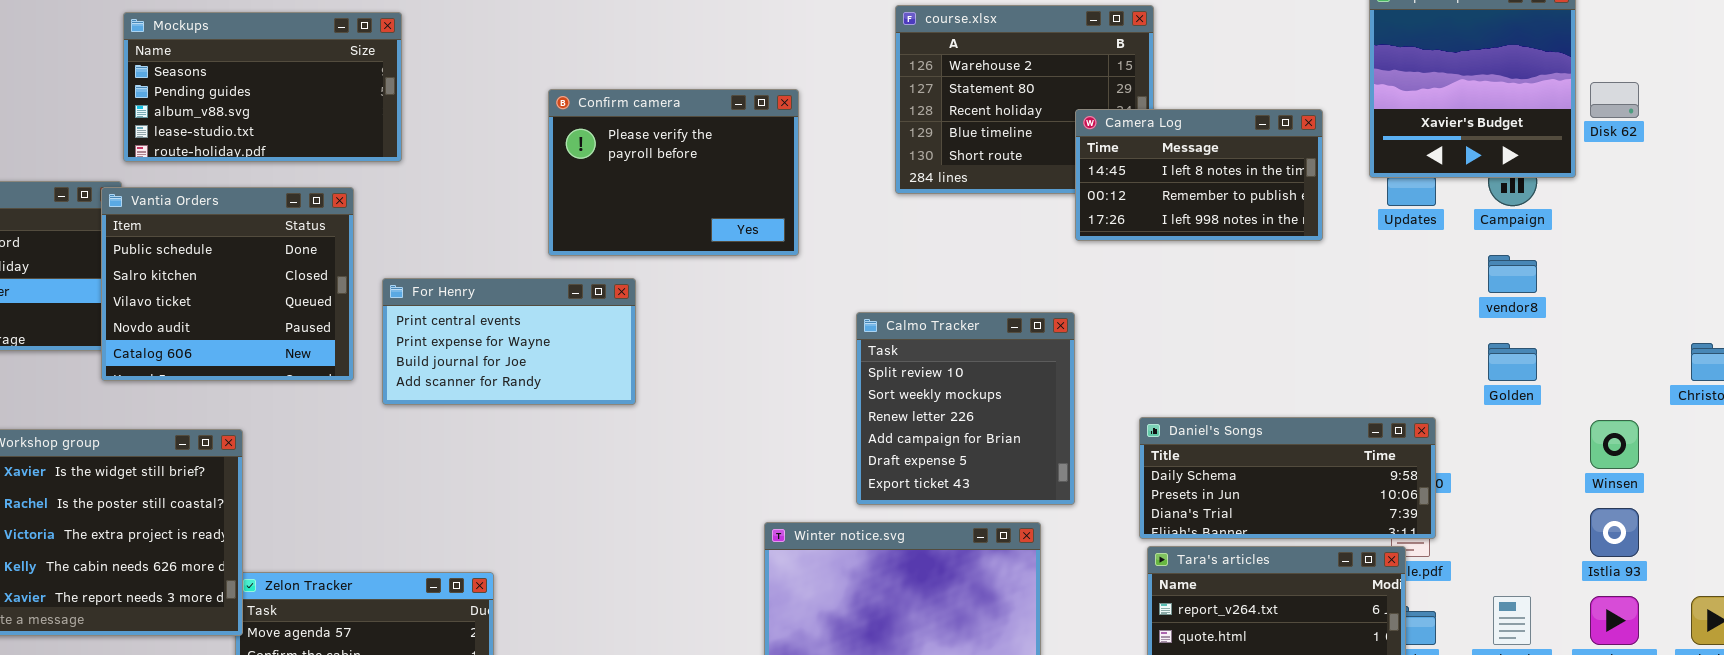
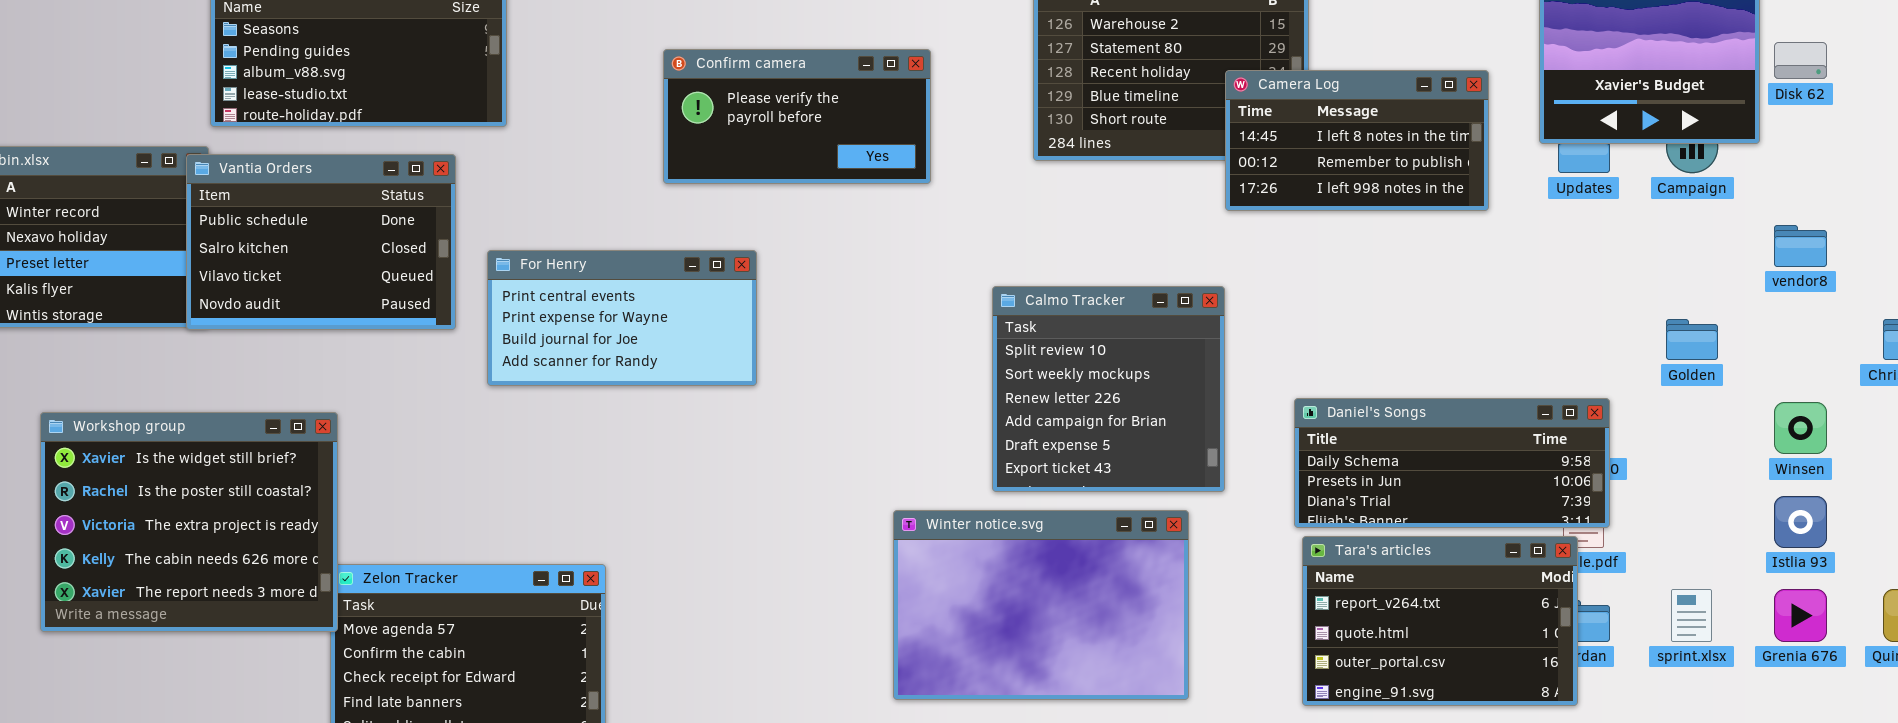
Confirm camera: [548,89,799,256] -> [663,49,931,184], resized
Vantia Orders: [101,187,354,381] -> [186,154,456,330], resized
vendor8: [1488,255,1537,293] -> [1774,225,1827,267], moved

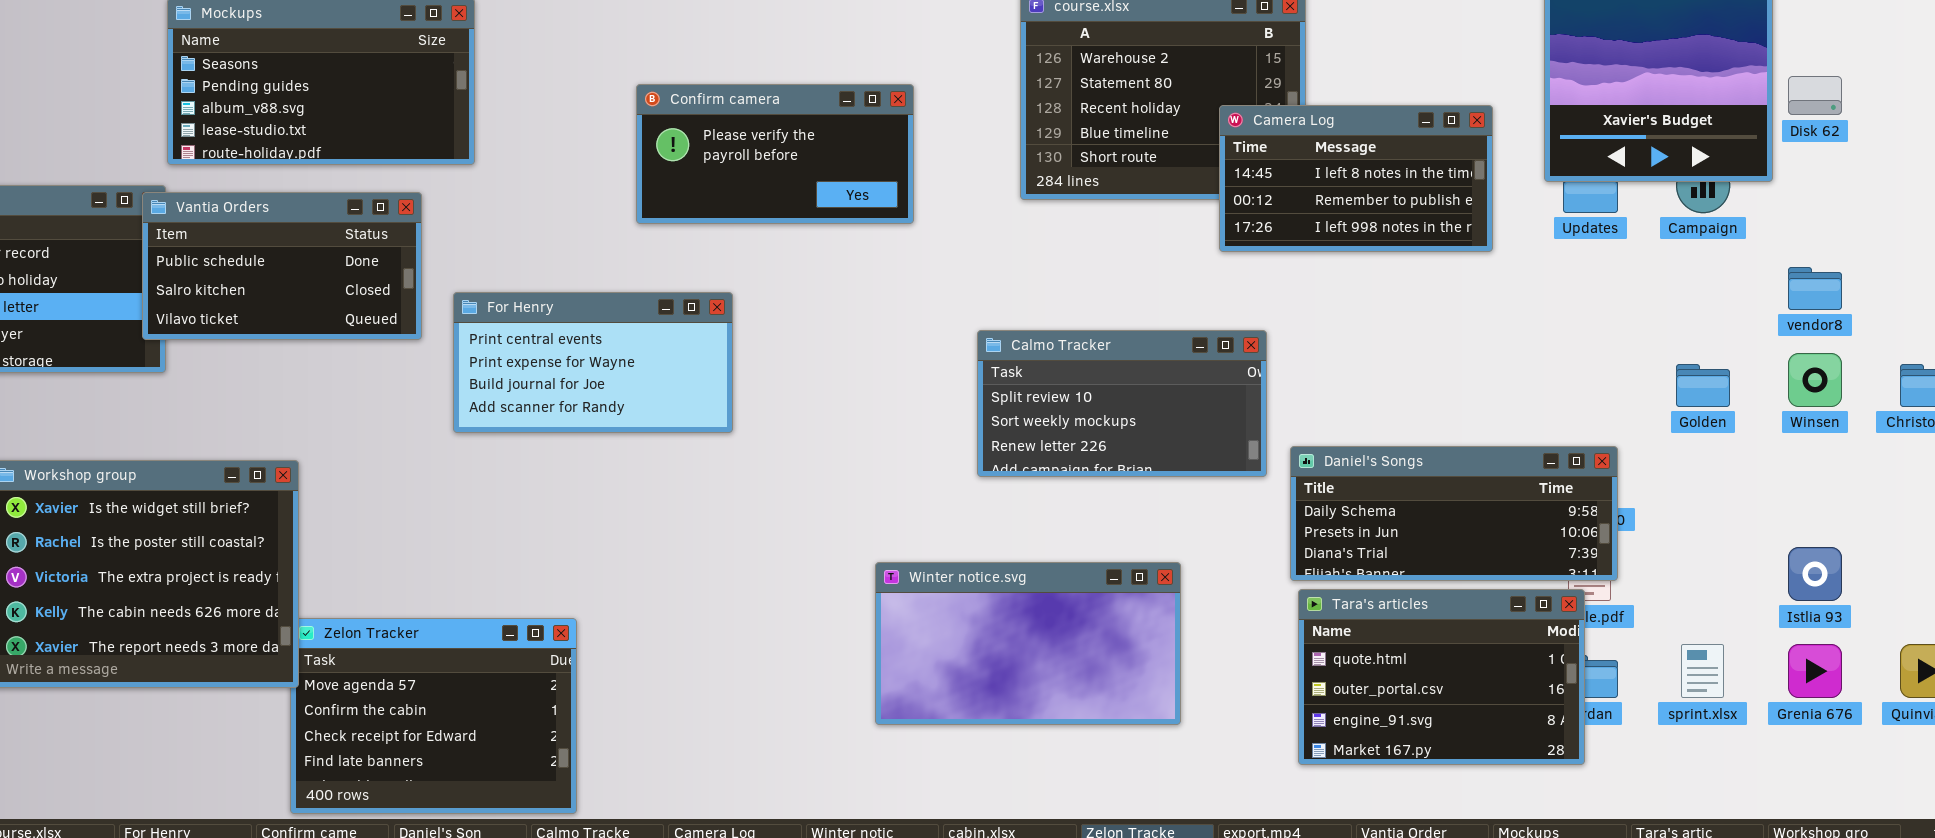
Vantia Orders: [186,154,456,330] -> [142,192,422,340], resized
Calmo Tracker: [992,286,1225,492] -> [977,330,1267,477], resized
Winsen: [1774,402,1827,454] -> [1788,353,1842,407], moved
Winter notice.svg: [893,510,1189,700] -> [875,562,1181,725], resized
Tara's articles: [1302,536,1578,706] -> [1298,589,1585,765], scrolled down 1 row

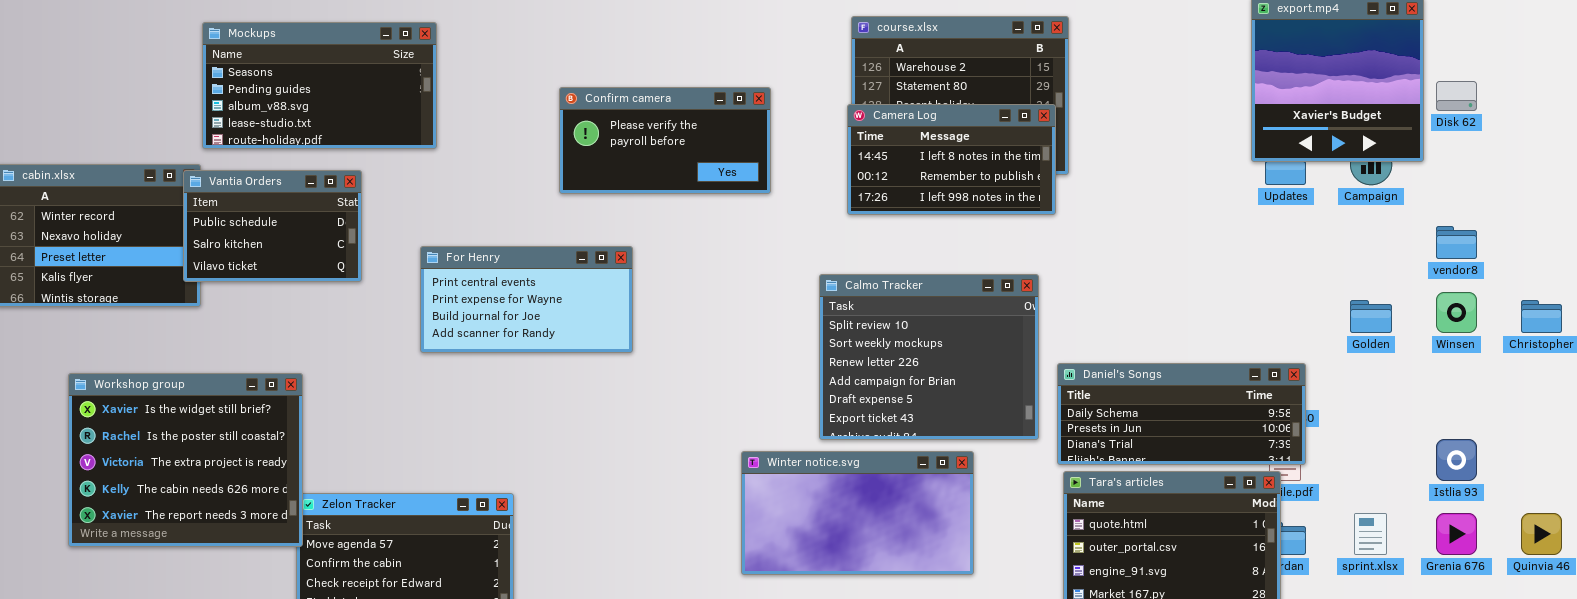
Camera Log: [1219,105,1493,252] -> [847,104,1056,215], moved
Vantia Orders: [142,192,422,340] -> [183,170,362,282], resized
Calmo Tracker: [977,330,1267,477] -> [819,274,1039,440], resized

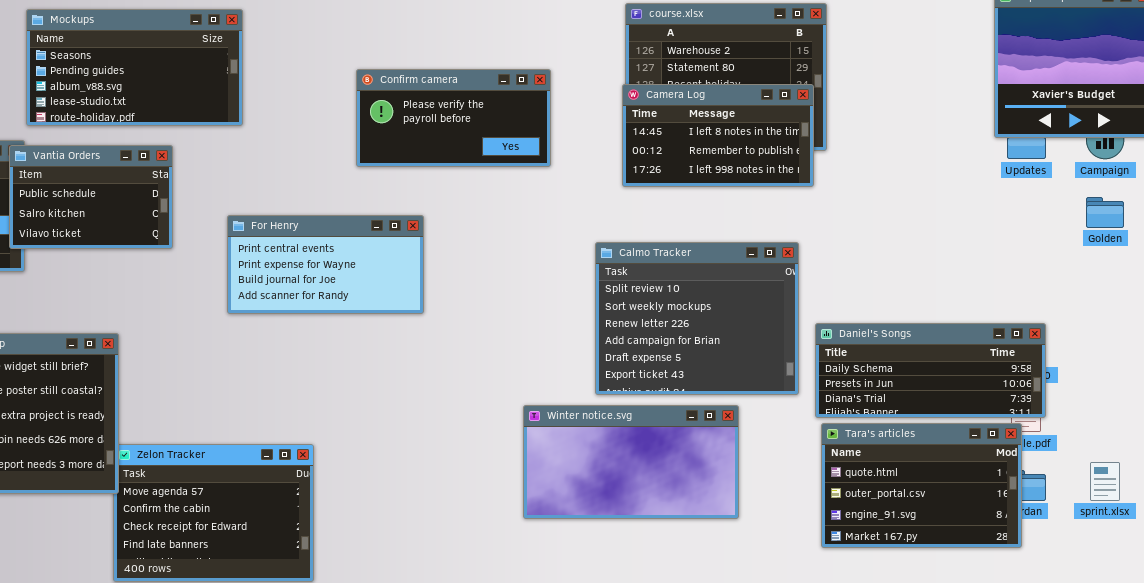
Golden: [1350,300,1392,333] -> [1086,197,1124,228], moved

